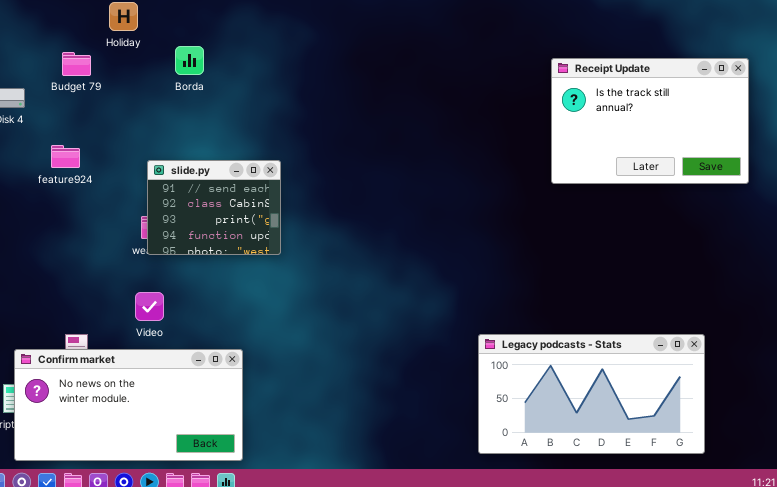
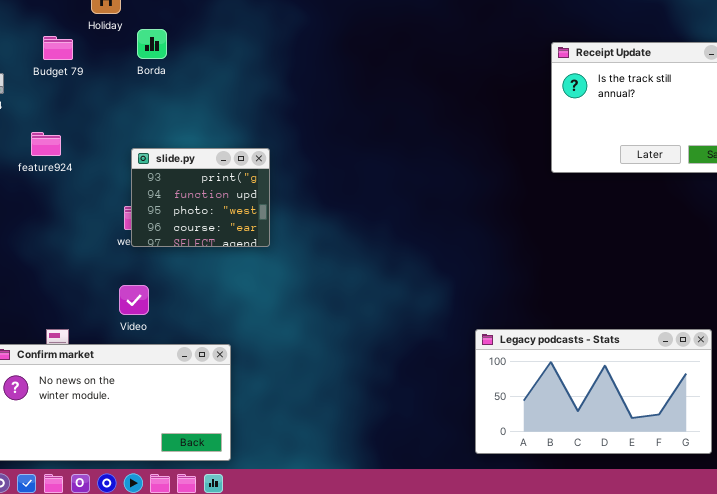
Borda: [175,46,204,75] -> [137,29,167,59], moved
slide.py: [147,160,281,255] -> [131,148,270,247], scrolled down 2 rows

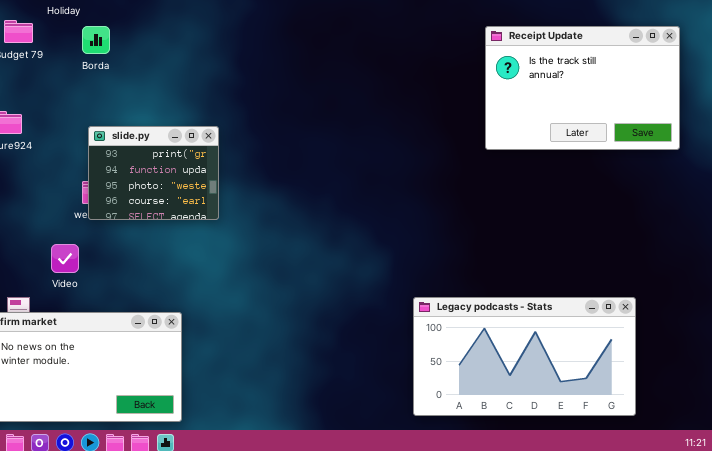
Borda: [137,29,167,59] -> [82,26,110,54], moved
Video: [119,285,149,315] -> [51,244,79,273], moved

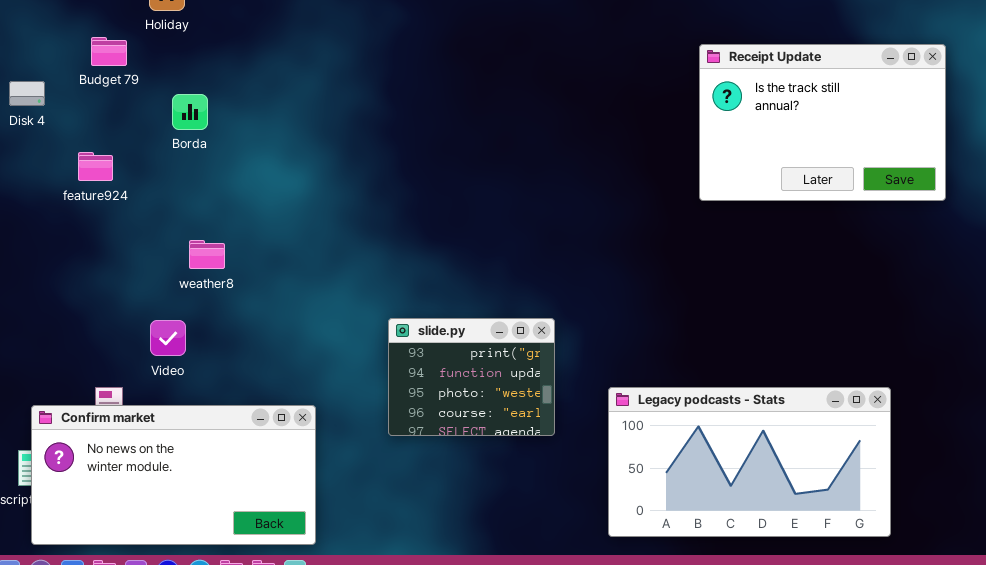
Borda: [82,26,110,54] -> [172,94,208,130], moved
slide.py: [88,126,219,220] -> [388,318,555,436], moved

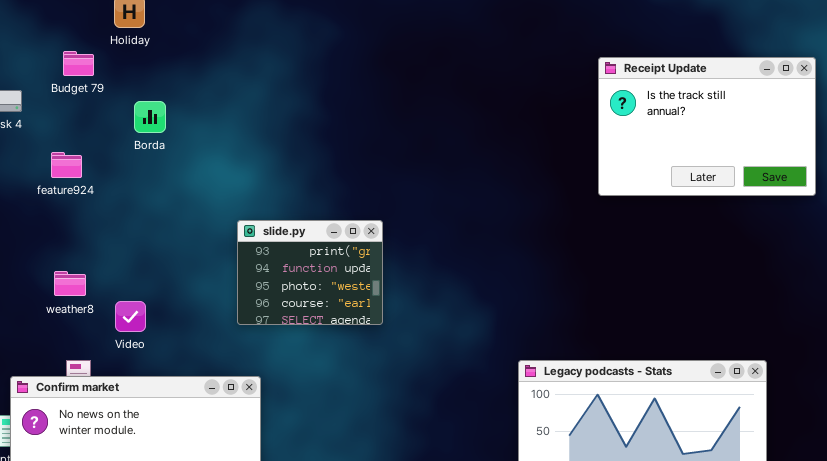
weather8: [189,240,225,269] -> [54,271,86,296], moved
slide.py: [388,318,555,436] -> [237,220,383,325], moved

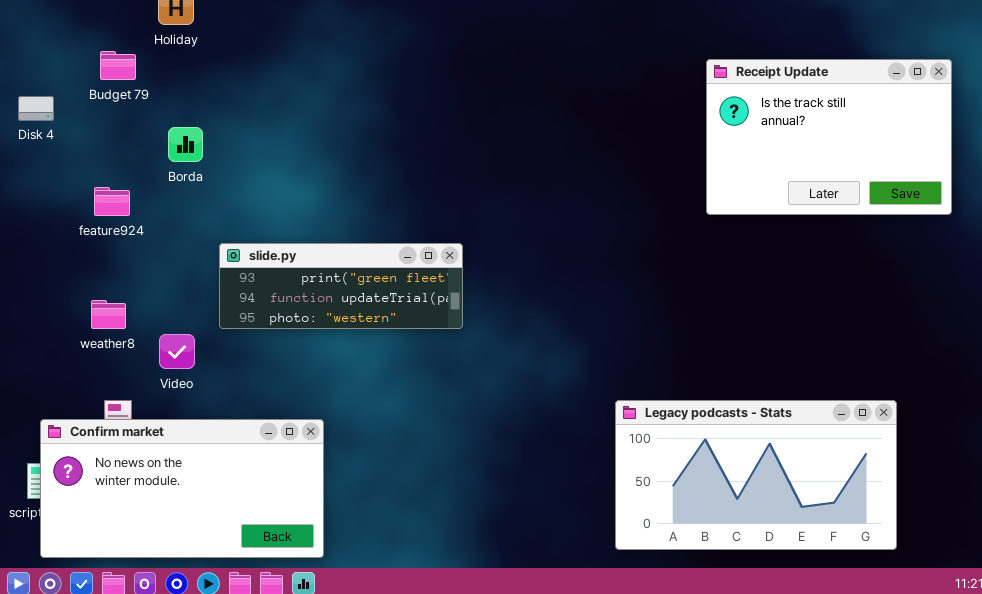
Borda: [134,101,166,133] -> [168,127,203,162], moved
feature924: [51,152,82,178] -> [94,187,130,216], moved
slide.py: [237,220,383,325] -> [219,243,463,329], resized

